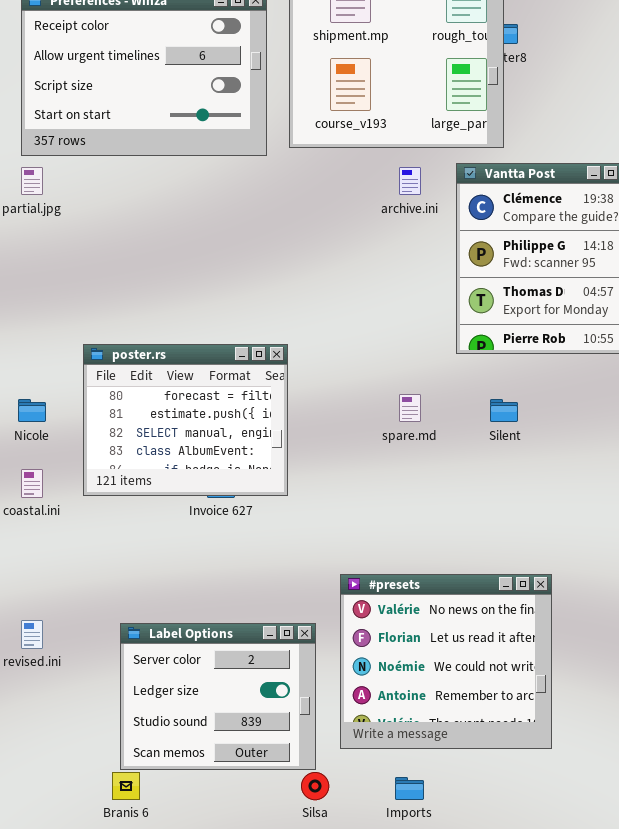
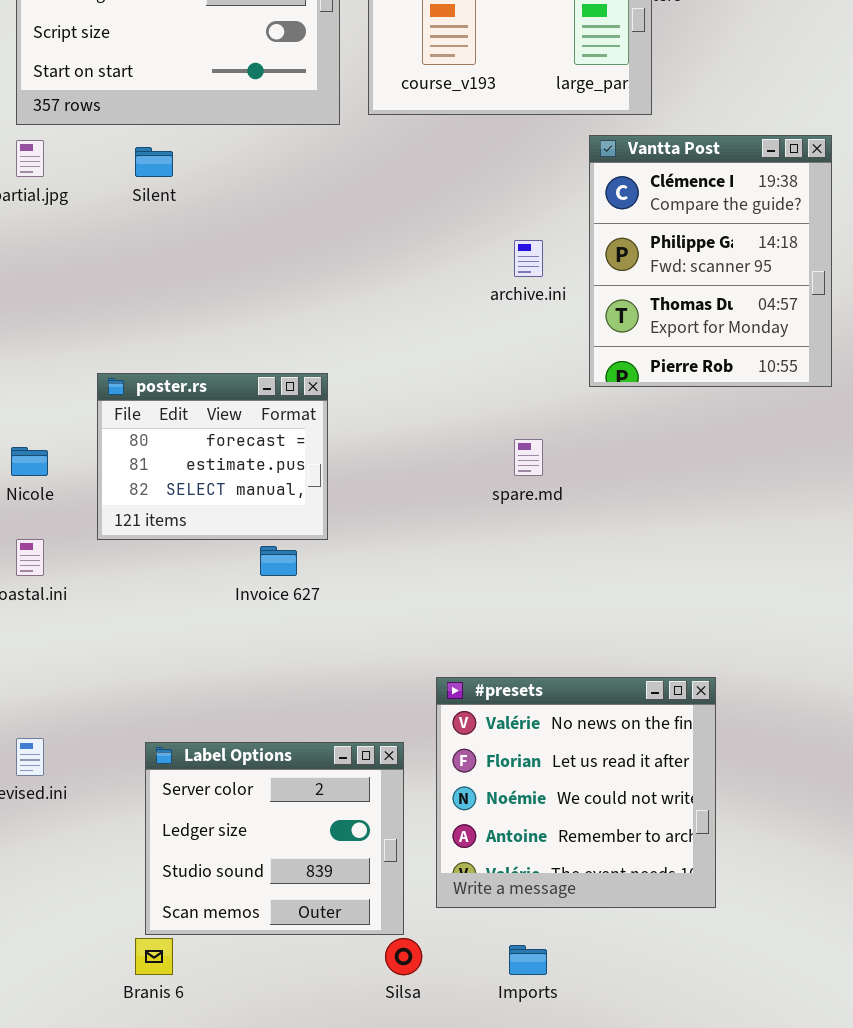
archive.ini: [399,167,421,195] -> [514,240,543,277], moved
poster.rs: [83,344,288,496] -> [97,373,328,540], resized
Silent: [490,399,518,422] -> [135,147,173,177], moved

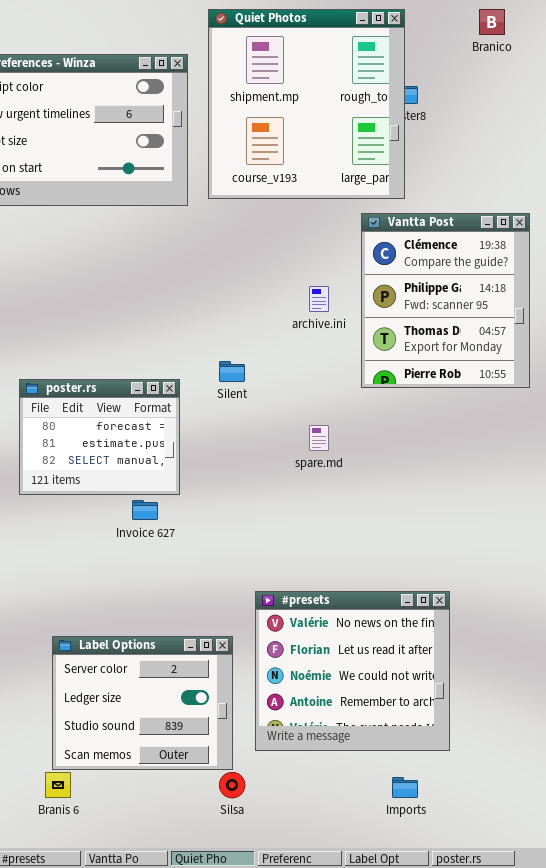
Silent: [135,147,173,177] -> [219,361,245,382], moved
Imports: [509,945,547,975] -> [392,777,418,798], moved

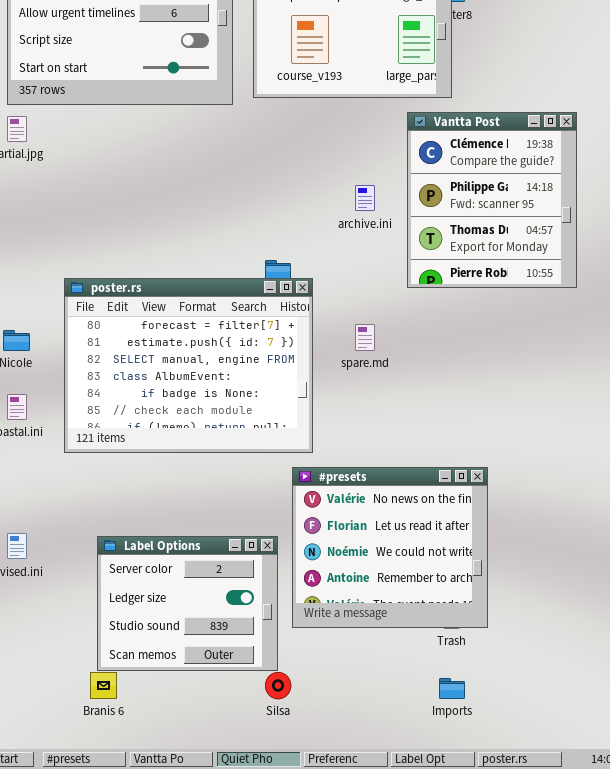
poster.rs: [19,379,180,495] -> [64,278,313,453], resized
#presets: [255,591,450,751] -> [292,467,488,628], moved

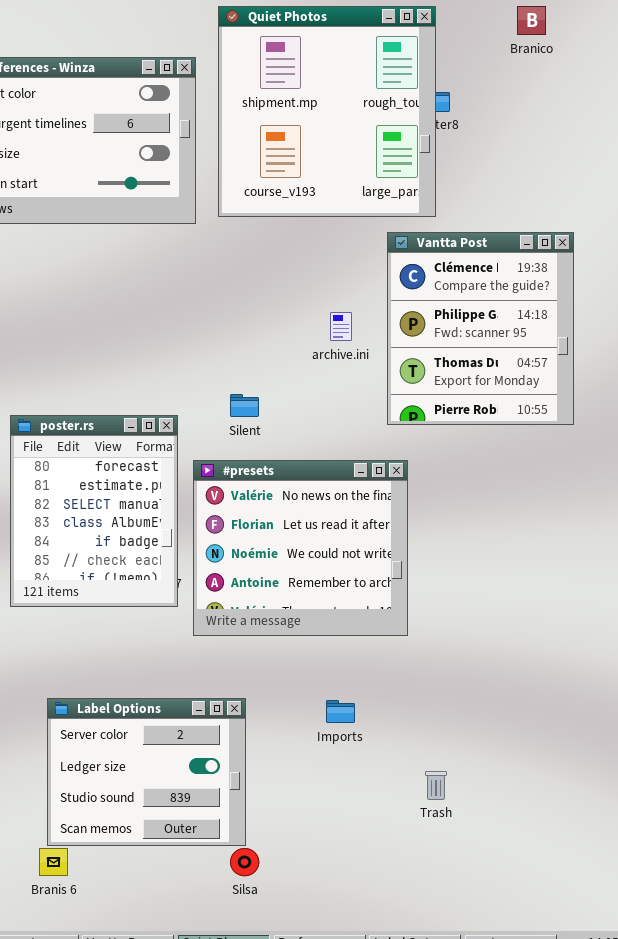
poster.rs: [64,278,313,453] -> [10,415,178,607], resized
#presets: [292,467,488,628] -> [193,460,408,636], moved
Imports: [439,678,465,699] -> [326,700,355,723], moved

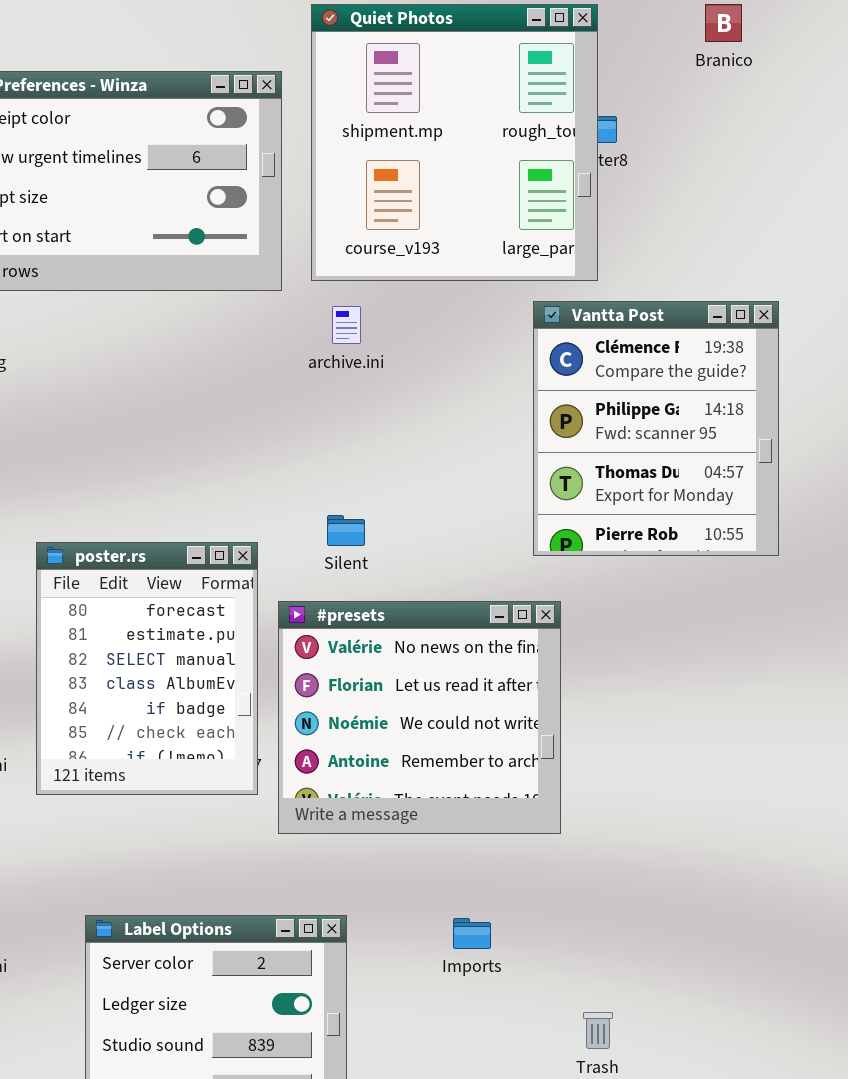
archive.ini: [330,312,352,341] -> [332,306,361,344], moved

